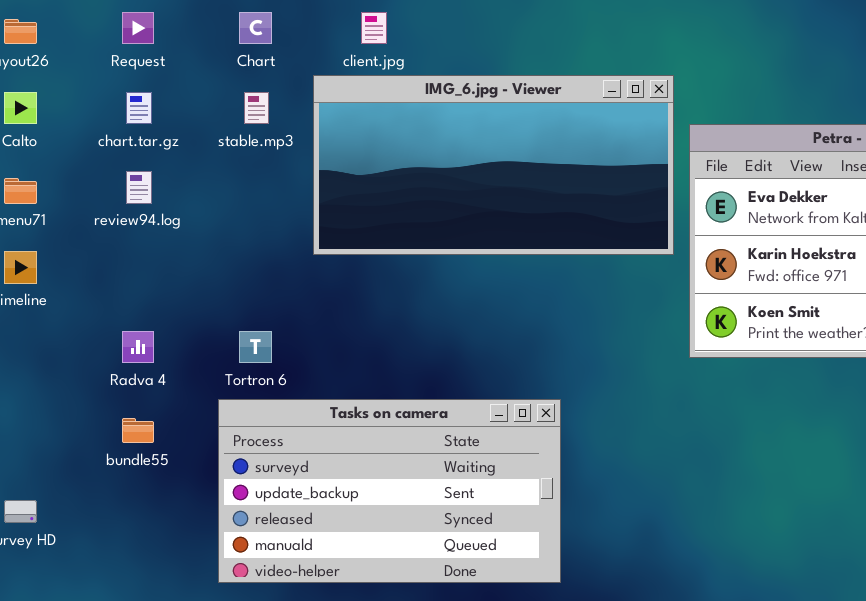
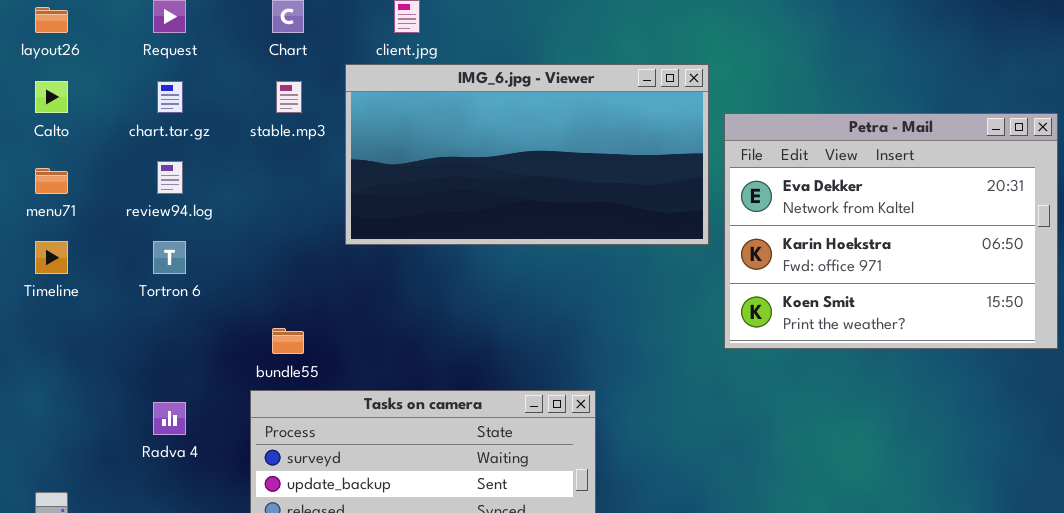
Radva 4: [122,331,154,363] -> [153,402,186,435], moved
Tortron 6: [239,331,272,363] -> [153,241,186,274], moved
bundle55: [122,418,154,443] -> [272,328,304,354], moved

